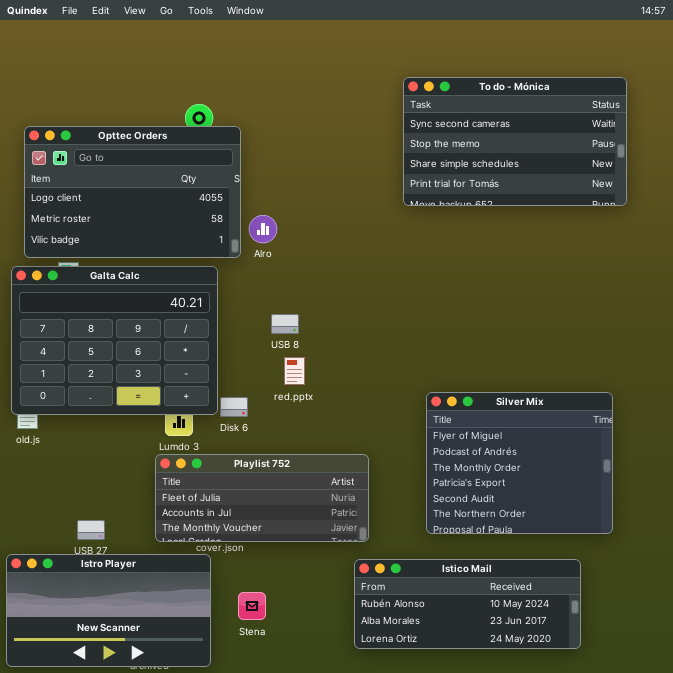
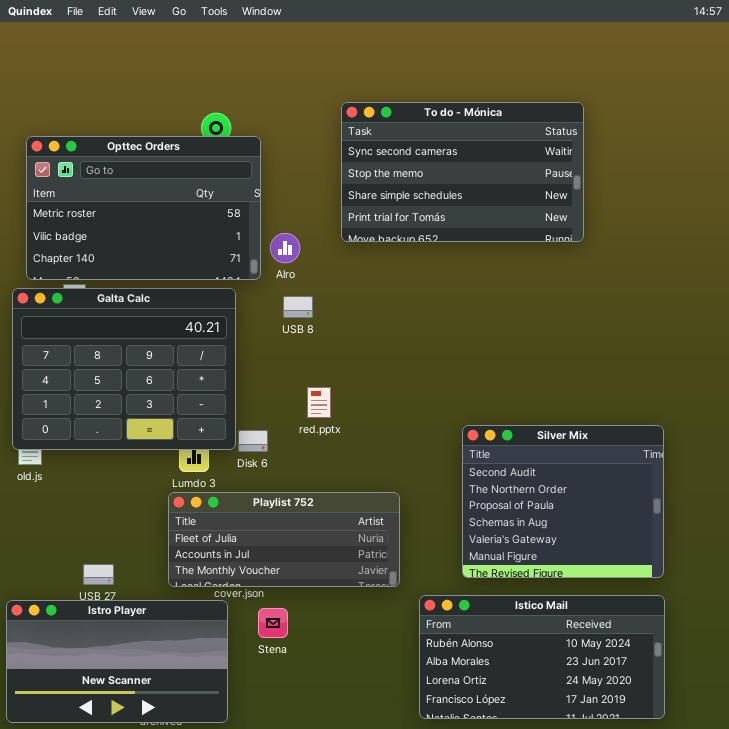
To do - Mónica: [403,77,627,206] -> [341,102,584,242], moved
Opttec Orders: [24,126,241,258] -> [26,136,261,280], scrolled down 1 row
USB 8: [271,314,299,334] -> [283,296,313,318], moved
Silver Mix: [426,392,613,534] -> [462,425,664,578], scrolled down 4 rows
Istico Mail: [354,559,581,649] -> [419,595,665,719], moved, resized
Stena: [238,592,266,620] -> [258,608,288,638], moved

